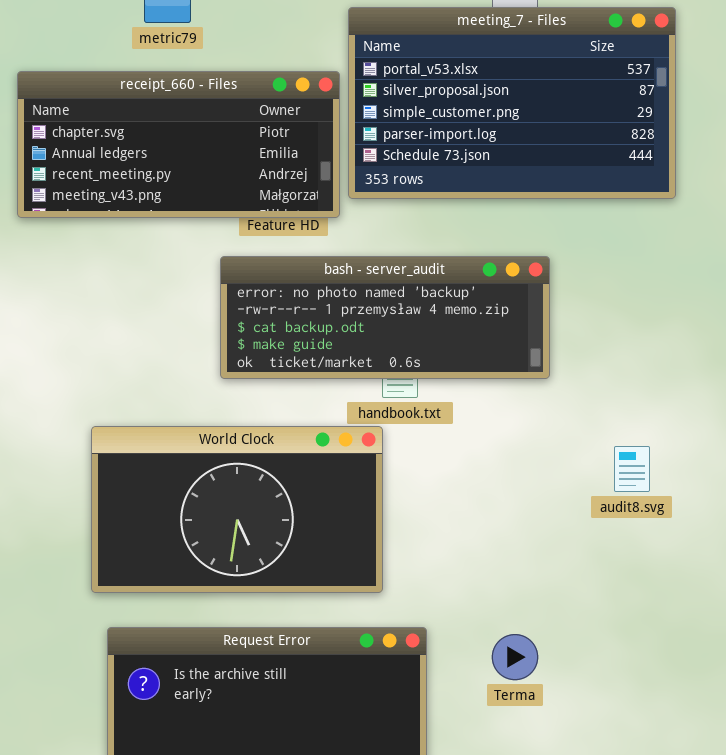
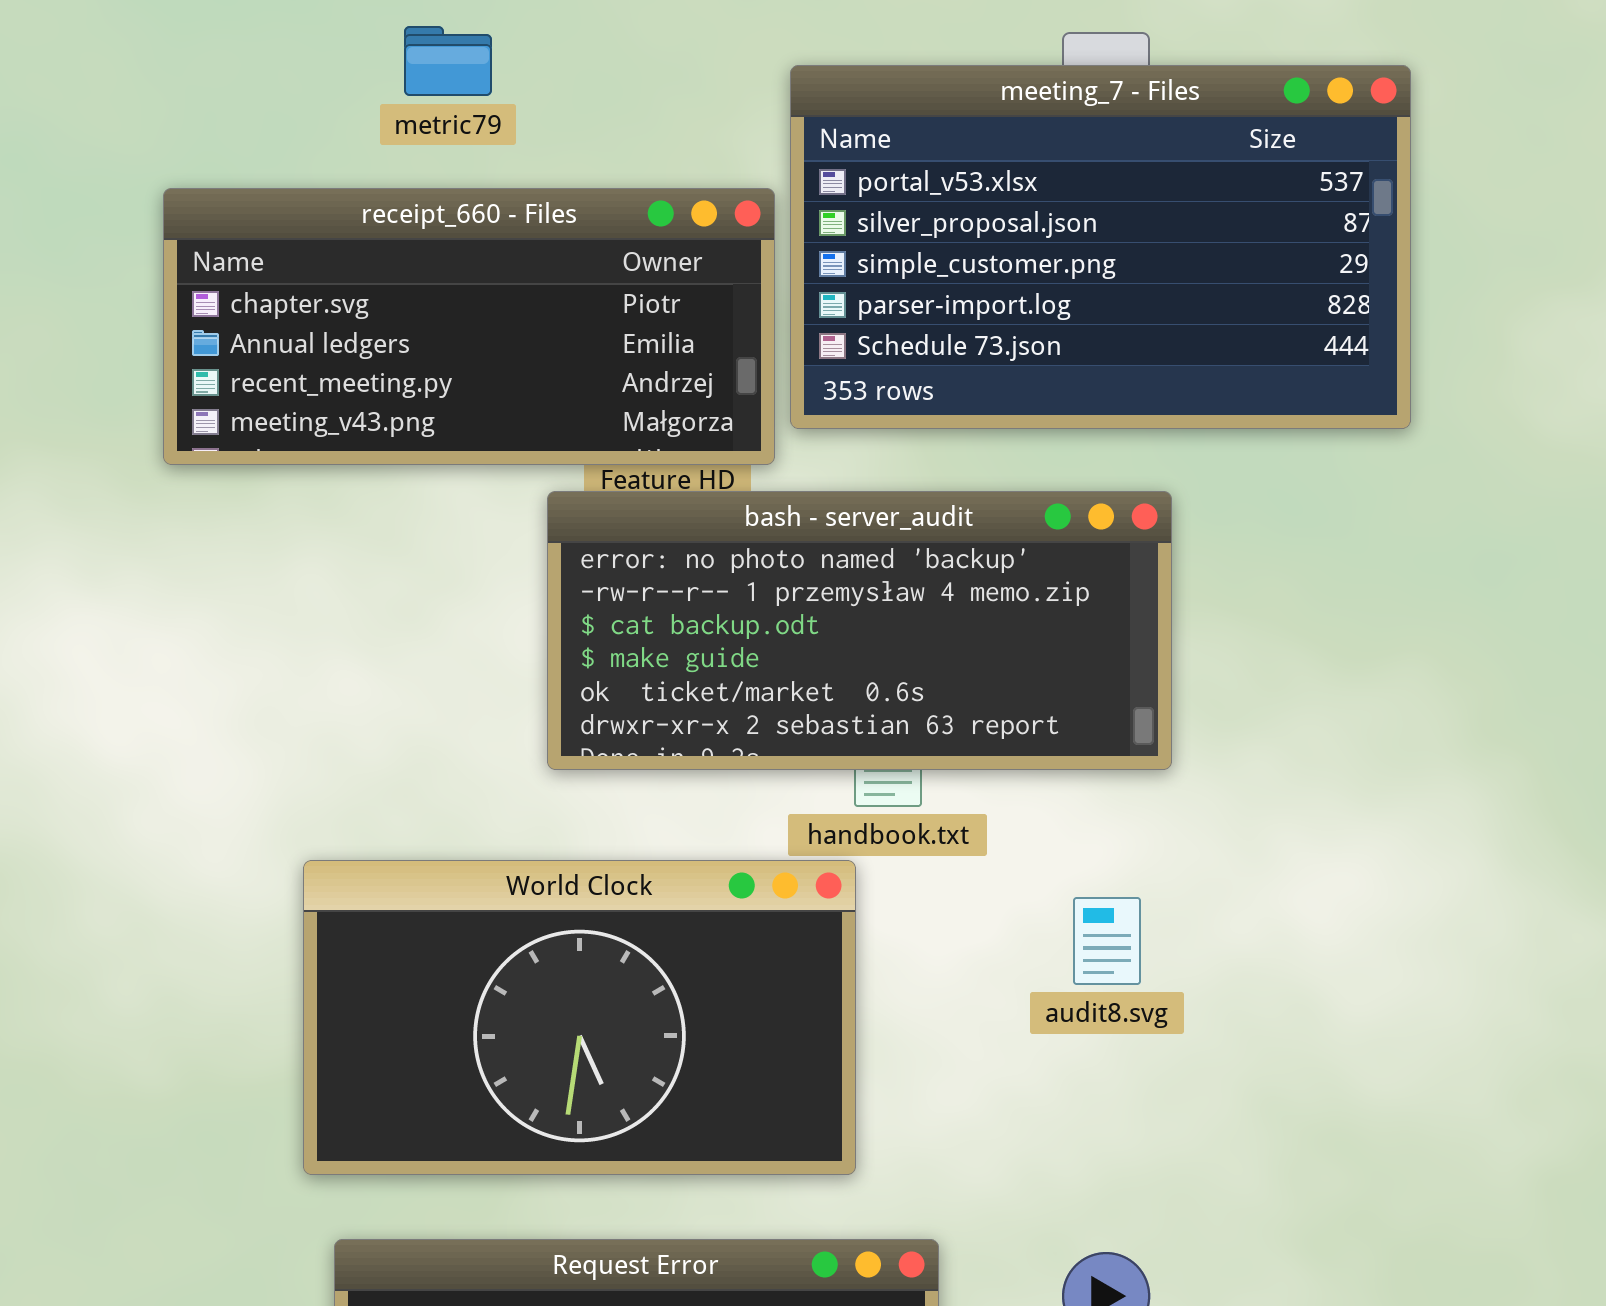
bash - server_audit: [220,256,550,379] -> [547,491,1172,770], resized
audit8.svg: [614,446,650,492] -> [1073,897,1141,985], moved

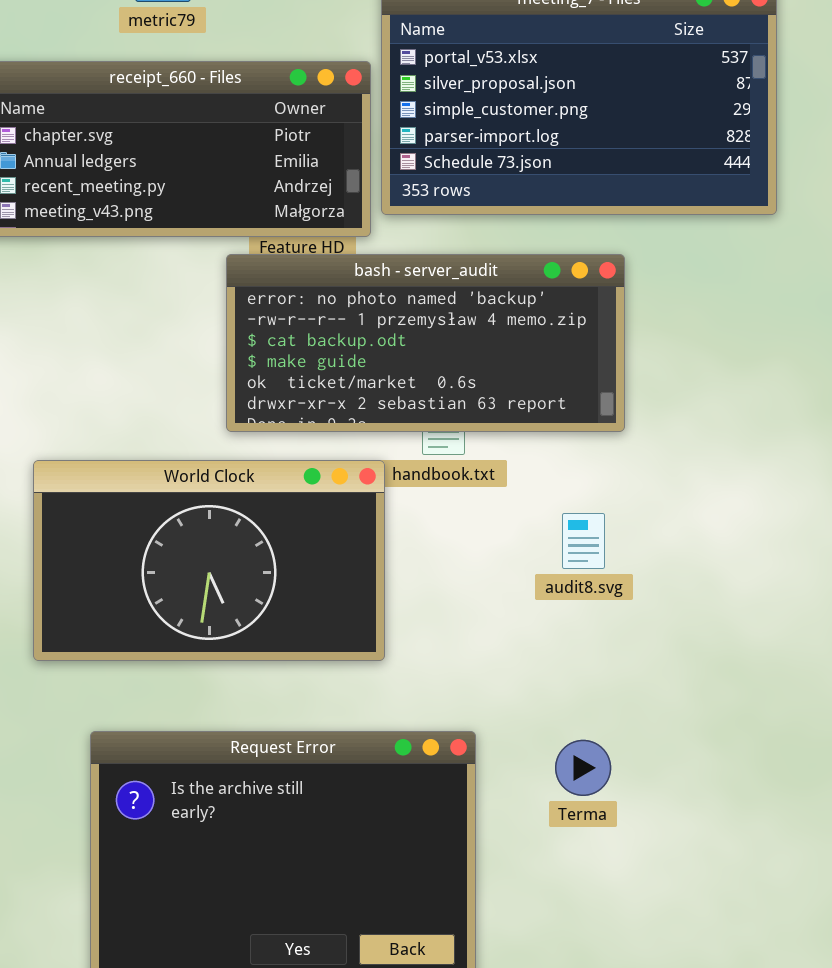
World Clock: [303,860,856,1175] -> [33,460,385,661], moved

